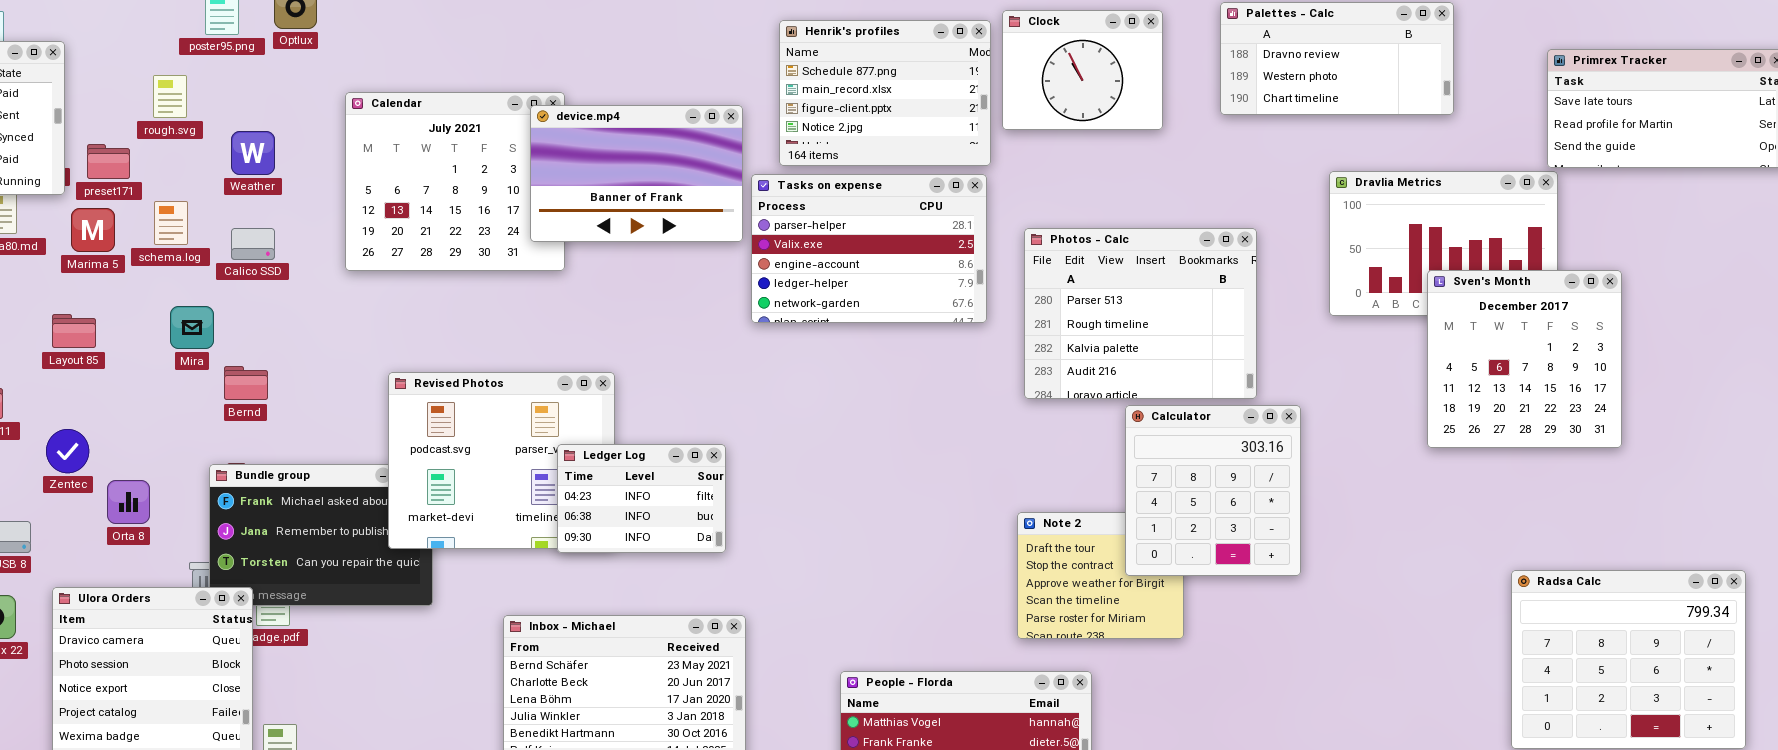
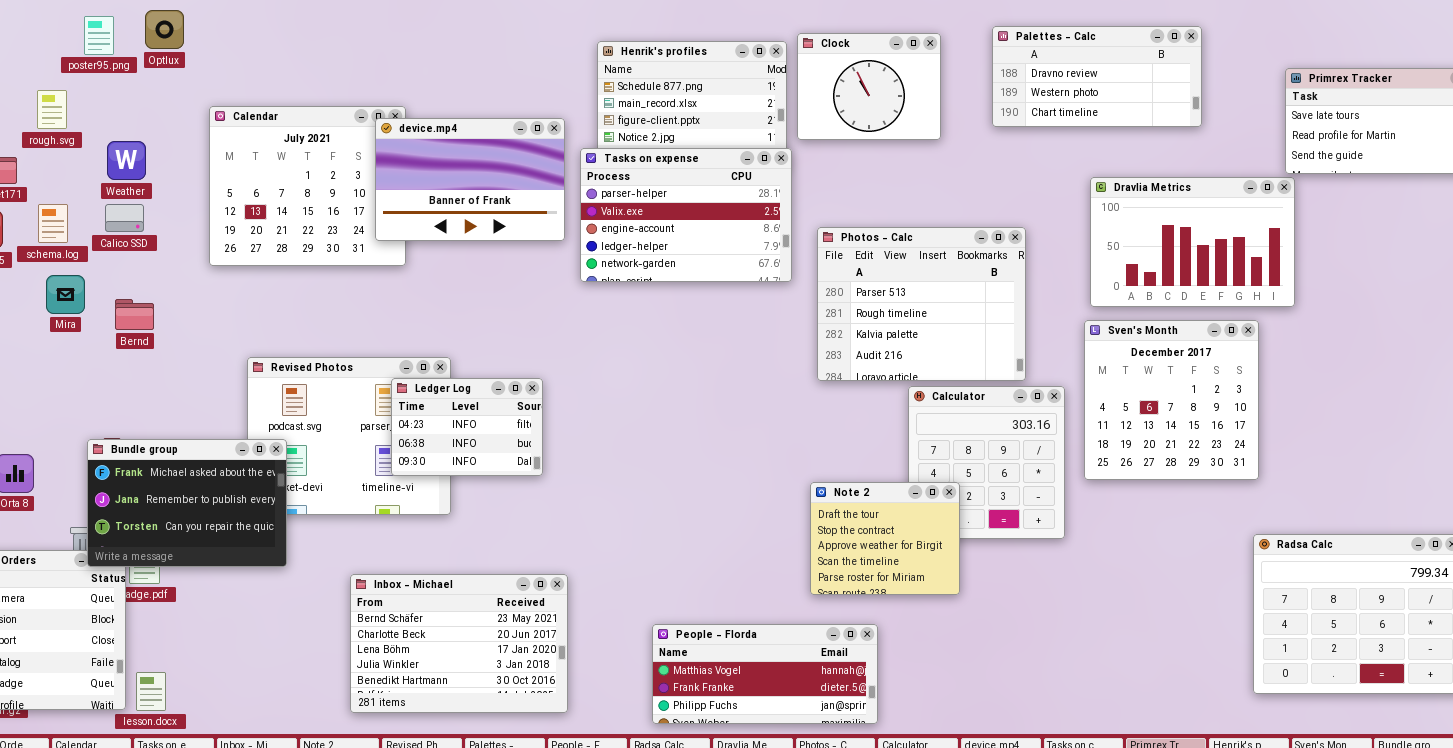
Tasks on expense: [751,174,987,323] -> [580,148,792,282], moved
Calico SSD: [231,228,275,260] -> [105,204,144,232], moved
Sven's Month: [1427,270,1622,448] -> [1084,320,1259,480], moved
Mira: [170,306,214,349] -> [46,275,85,314], moved
Bernd: [224,366,268,400] -> [115,299,154,330], moved
Ledger Log: [557,444,726,553] -> [391,378,543,476], moved
Bundle group: [209,464,433,606] -> [87,439,287,567], raised
Note 2: [1017,512,1184,639] -> [810,482,960,595], raised

